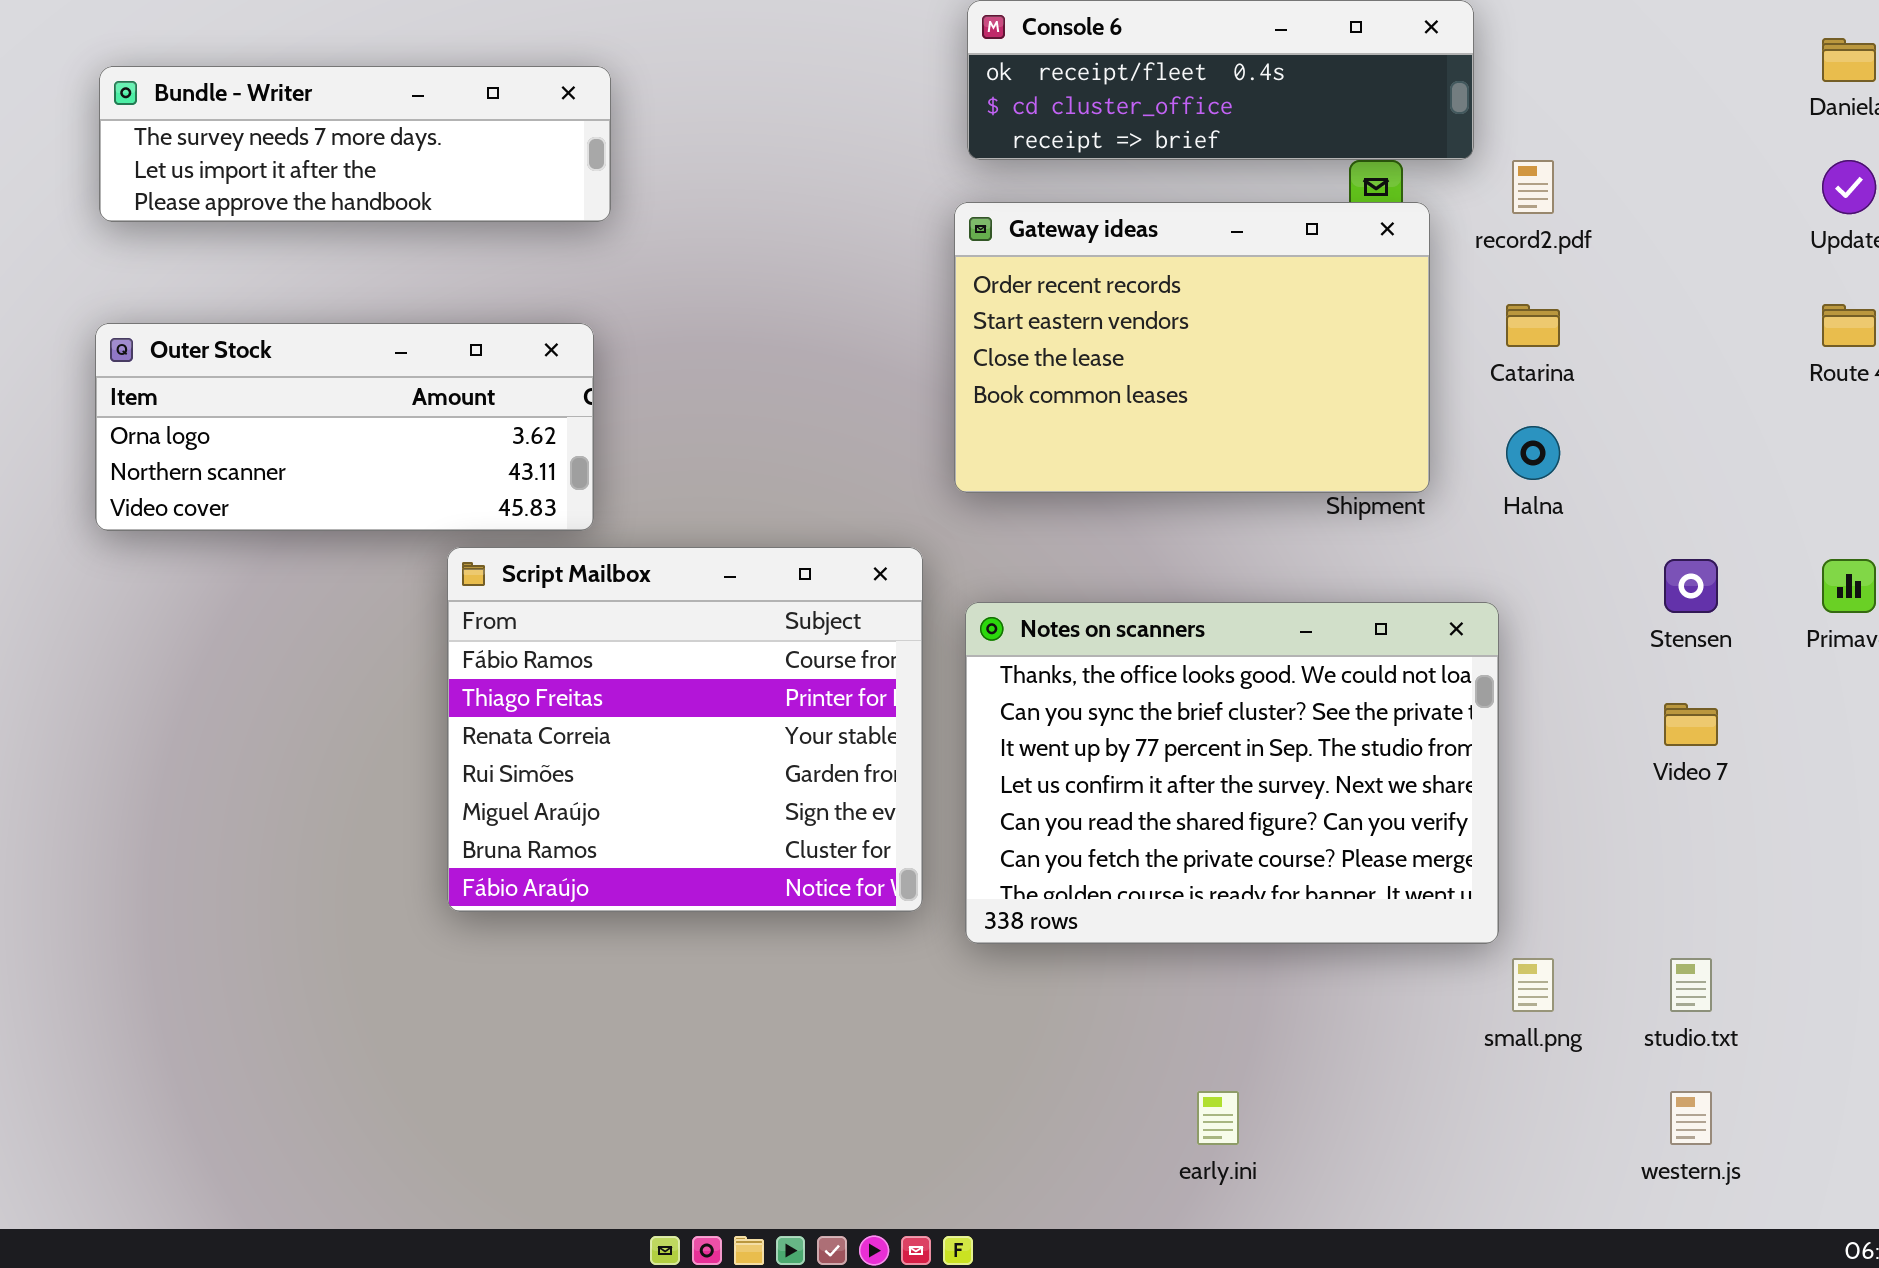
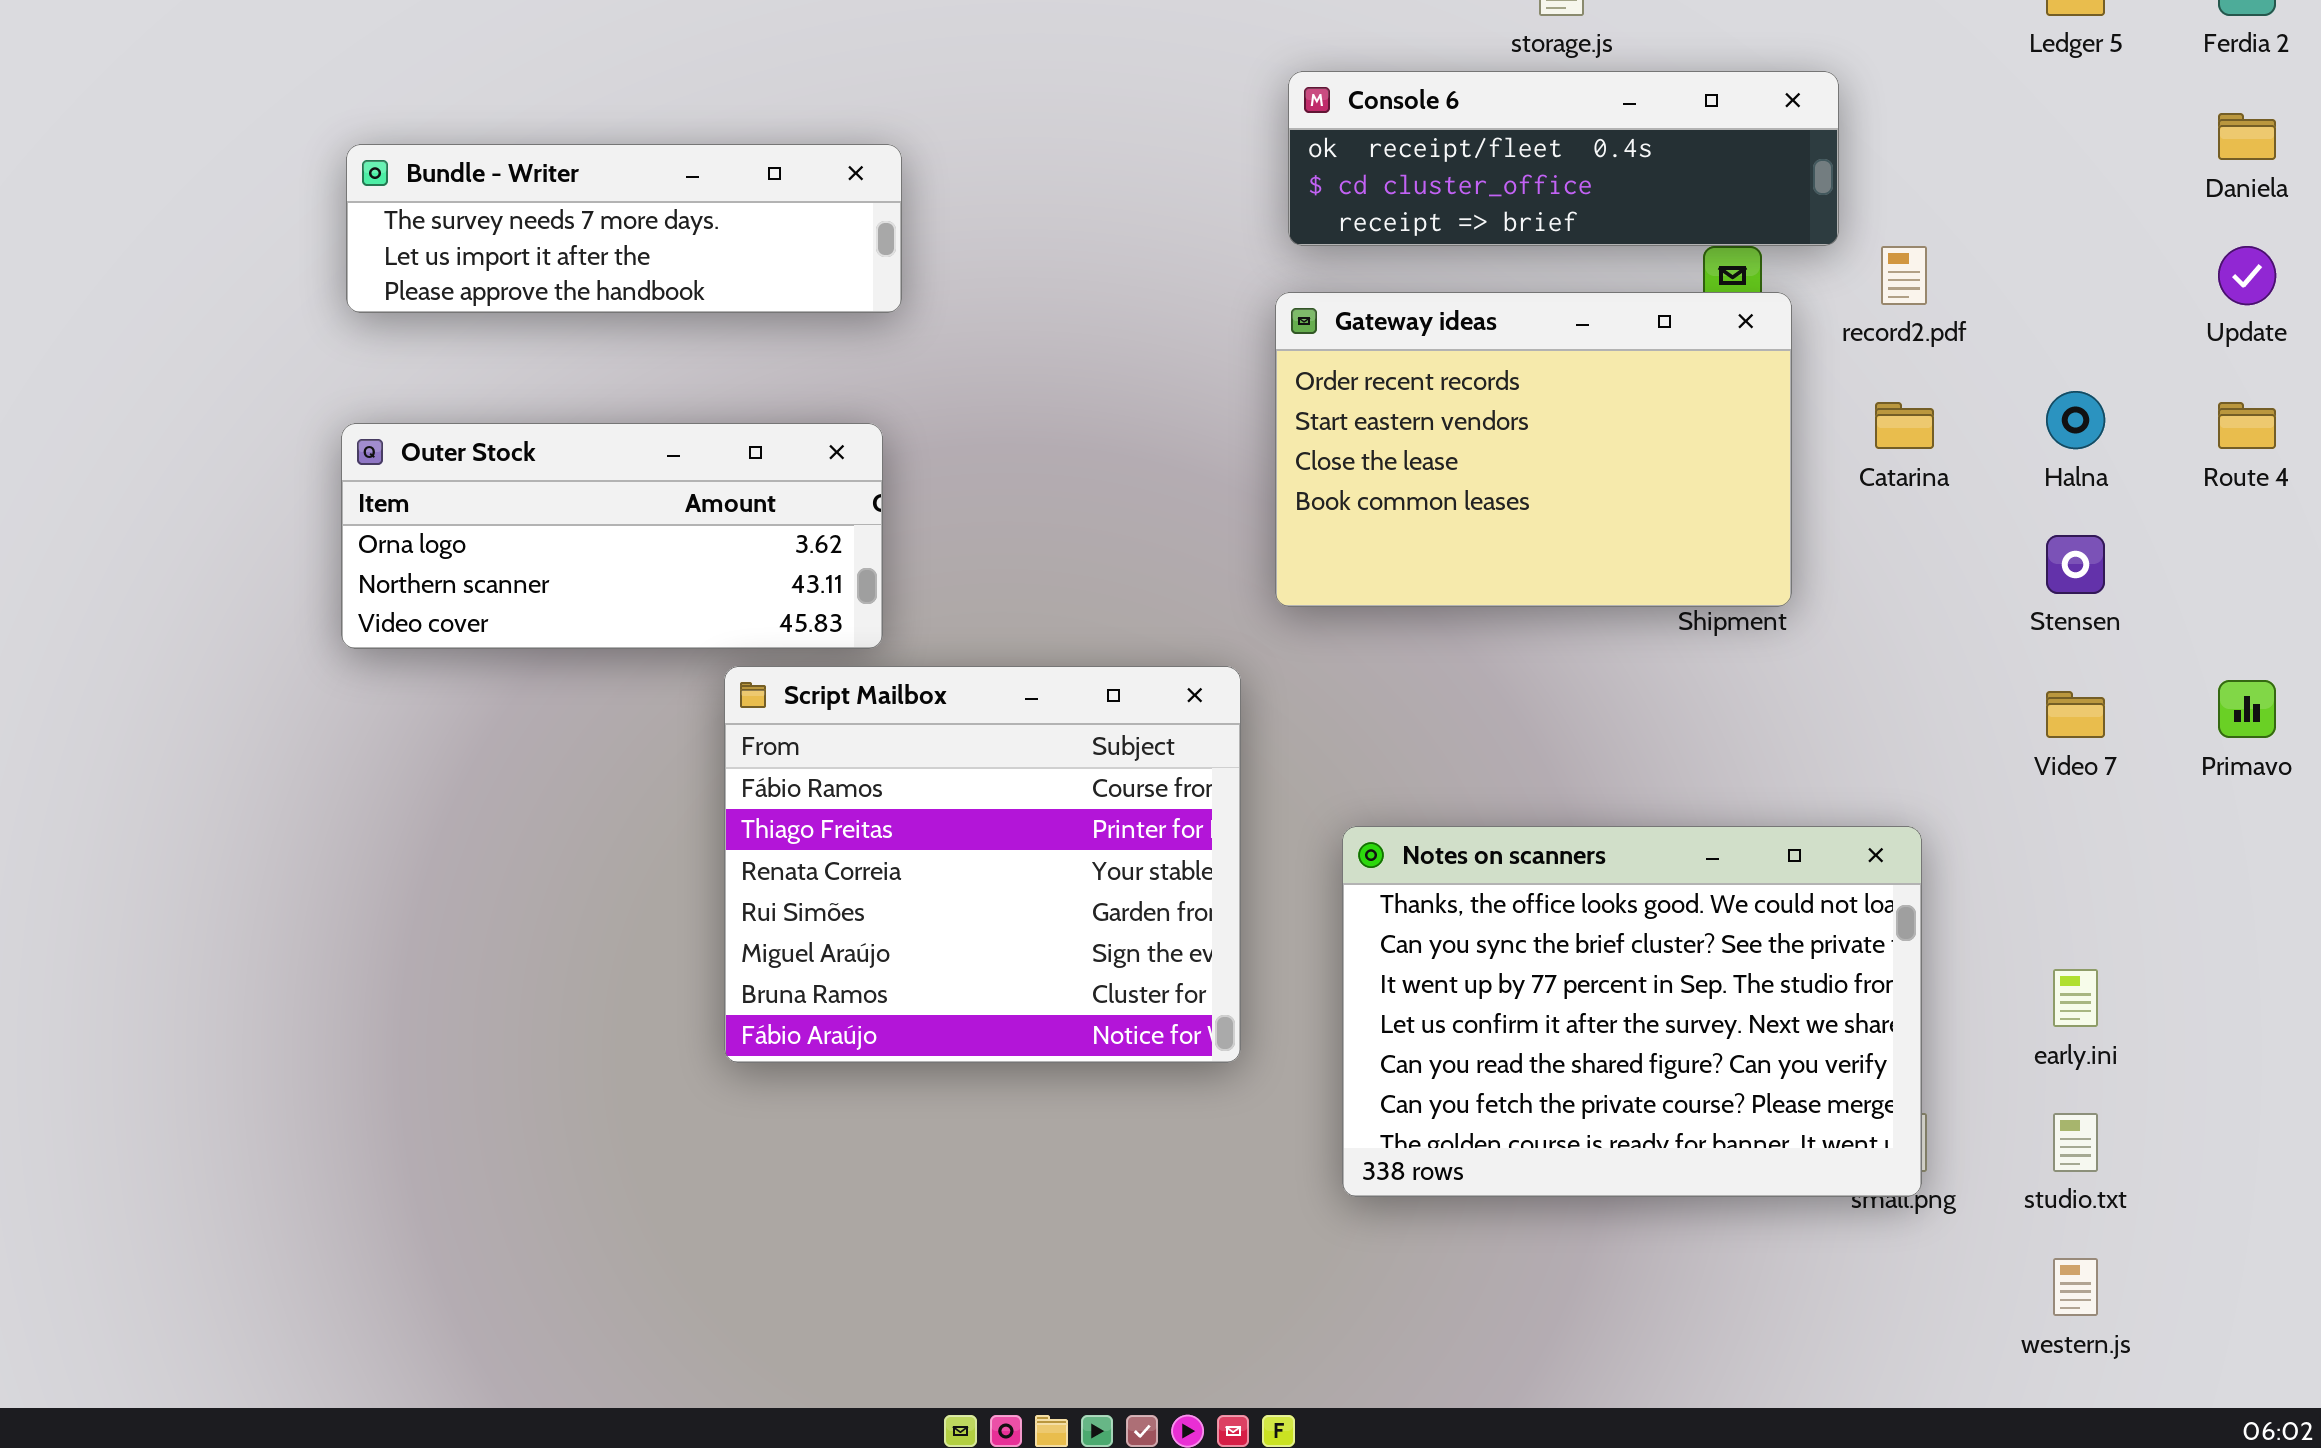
Halna: [1506,426,1560,480] -> [2046,391,2105,449], moved
Stensen: [1664,559,1718,613] -> [2046,535,2105,594], moved
Notes on scanners: [965,602,1499,944] -> [1342,826,1922,1197], moved
Video 7: [1664,703,1718,746] -> [2046,691,2105,738], moved
early.ini: [1197,1091,1239,1145] -> [2053,969,2098,1027], moved

